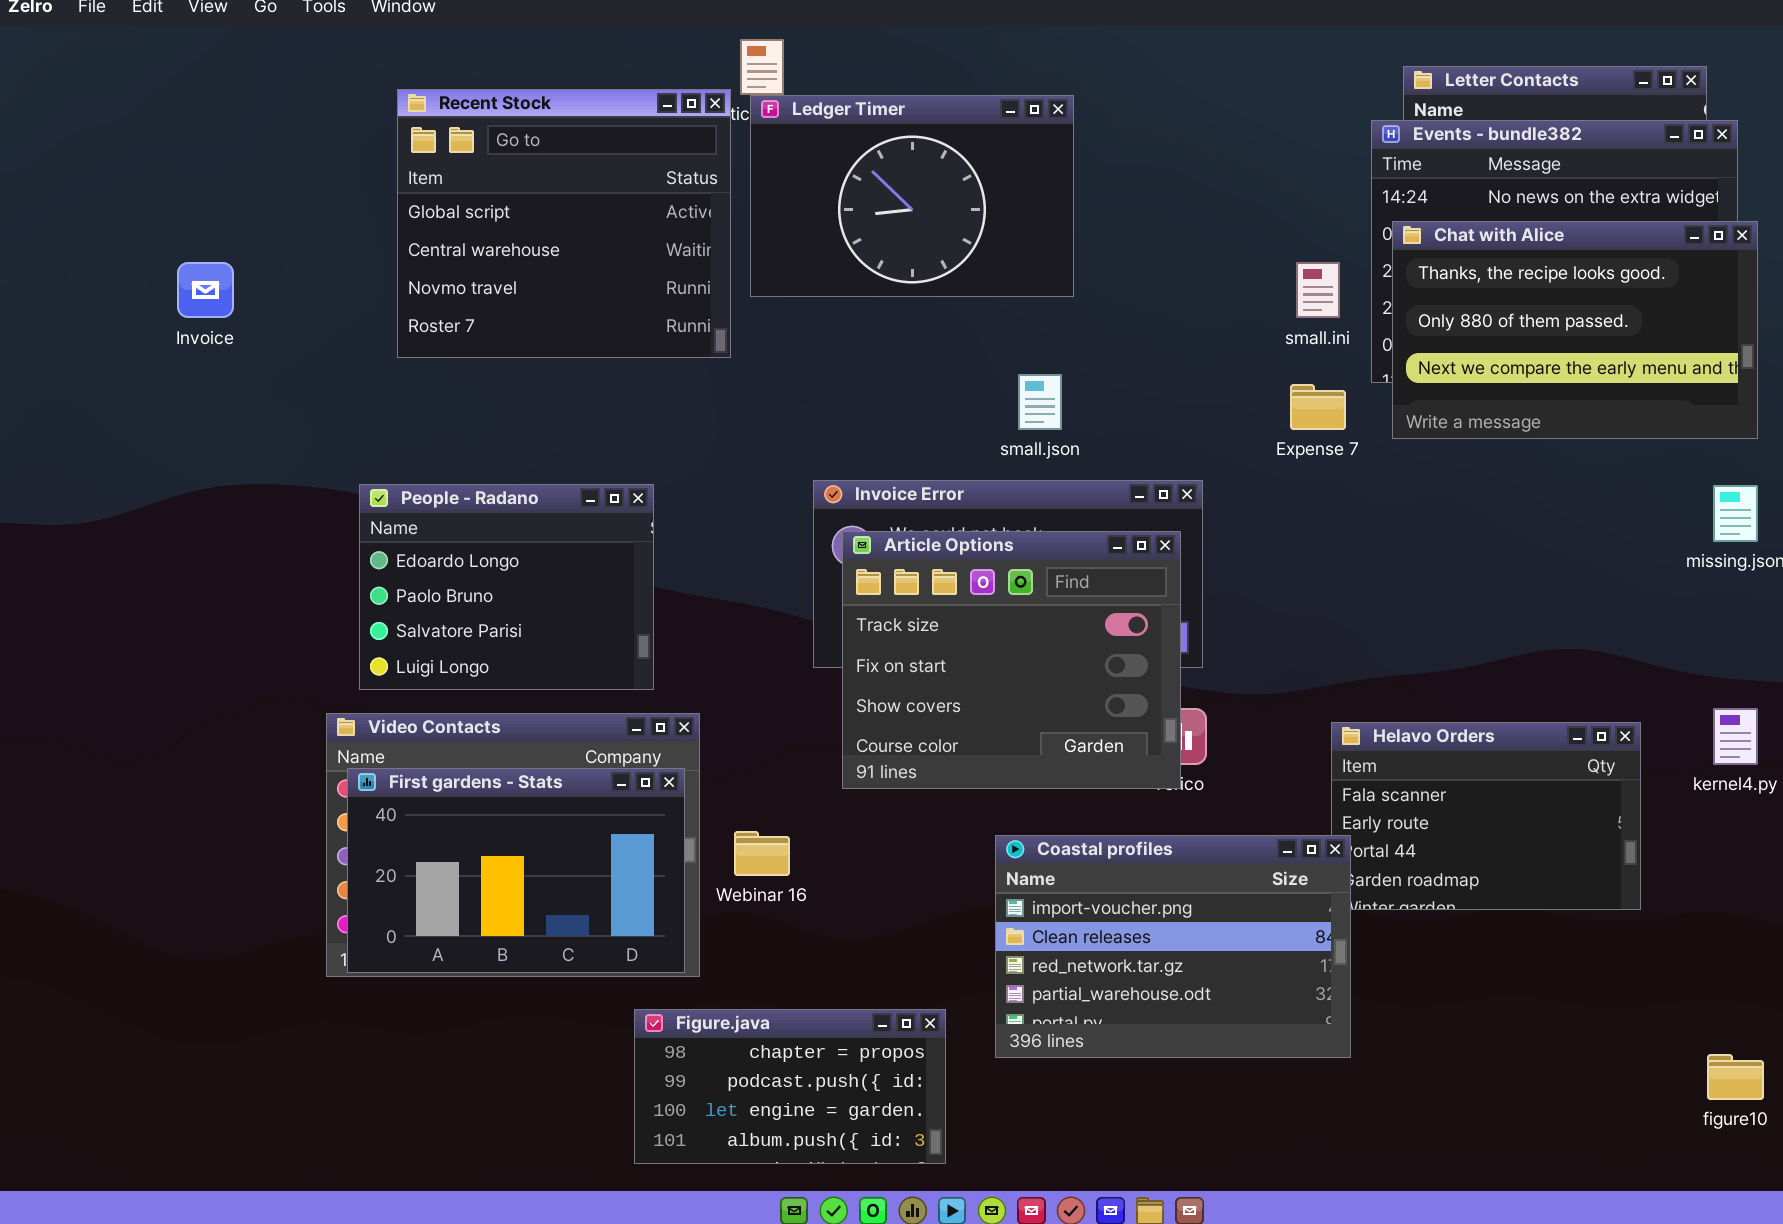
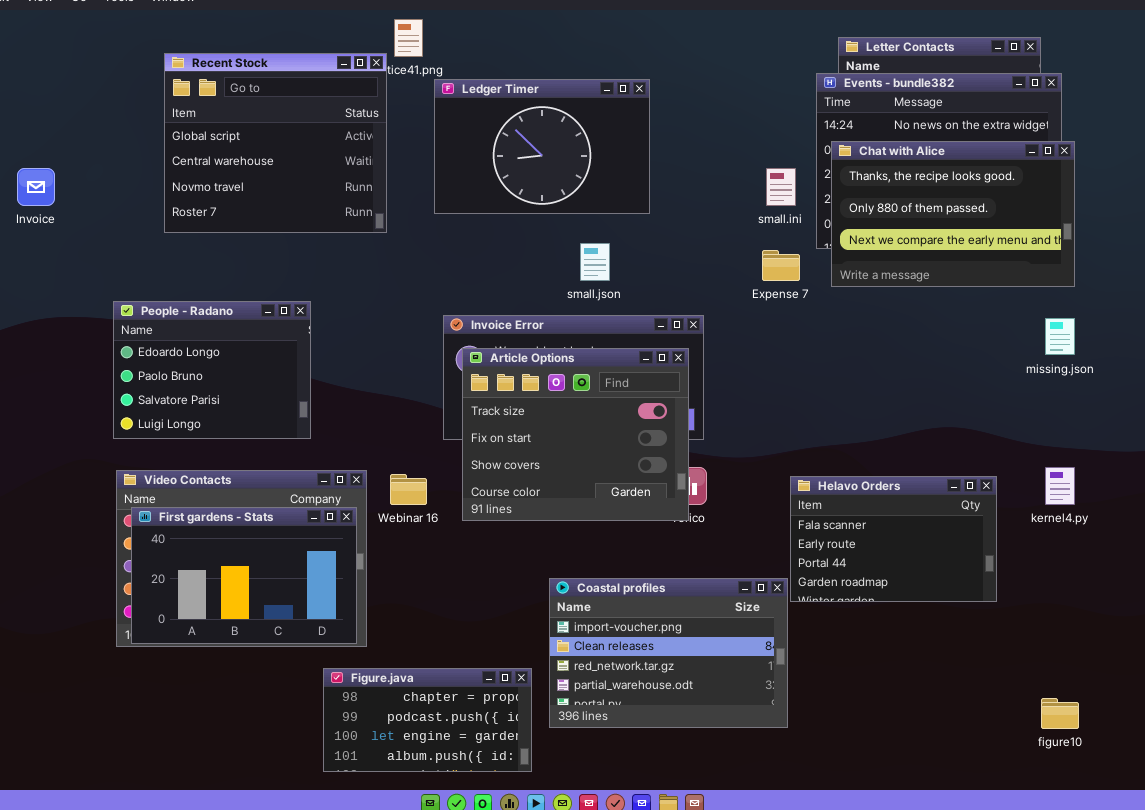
Ledger Timer: [750,95,1074,297] -> [434,79,650,214], moved
People - Radano: [359,484,654,690] -> [113,301,311,439], moved
Webinar 16: [734,831,790,876] -> [390,474,427,505], moved
Coastal profiles: [995,835,1351,1058] -> [549,578,788,728], moved

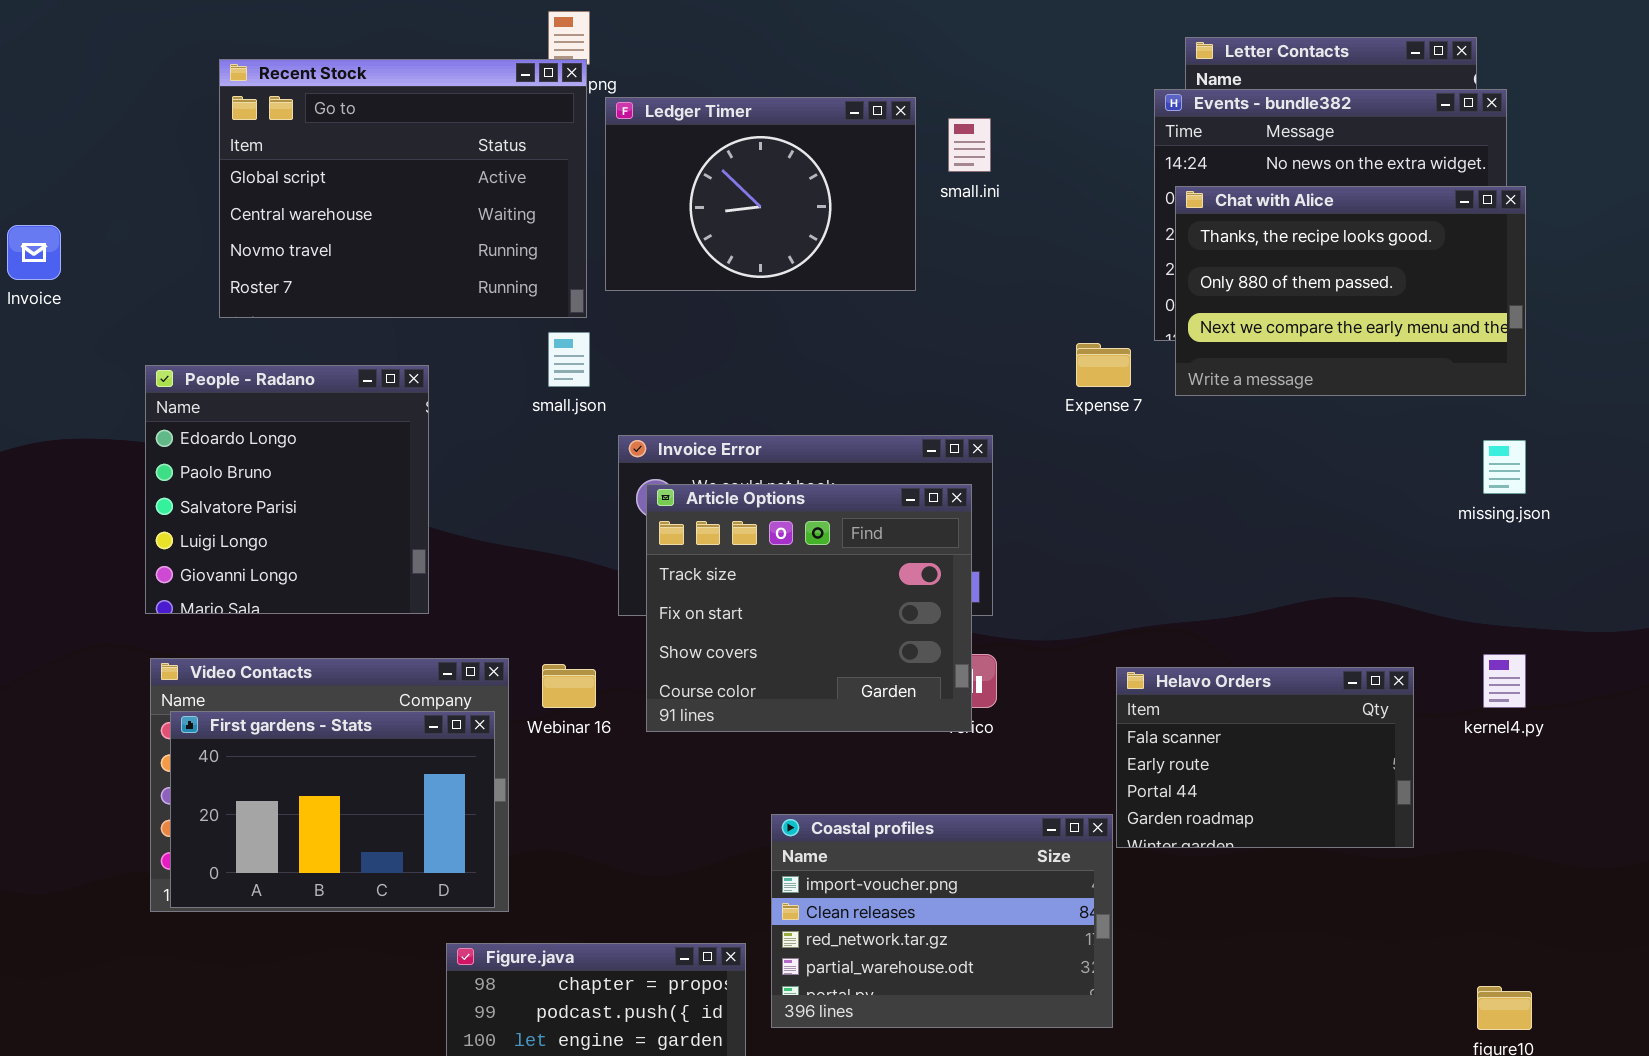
Recent Stock: [164,53,387,233] -> [219,59,587,318], resized
small.ini: [766,168,796,206] -> [948,118,991,172], moved
small.json: [580,243,610,281] -> [548,332,590,387], moved
People - Radano: [113,301,311,439] -> [145,365,429,614], resized

